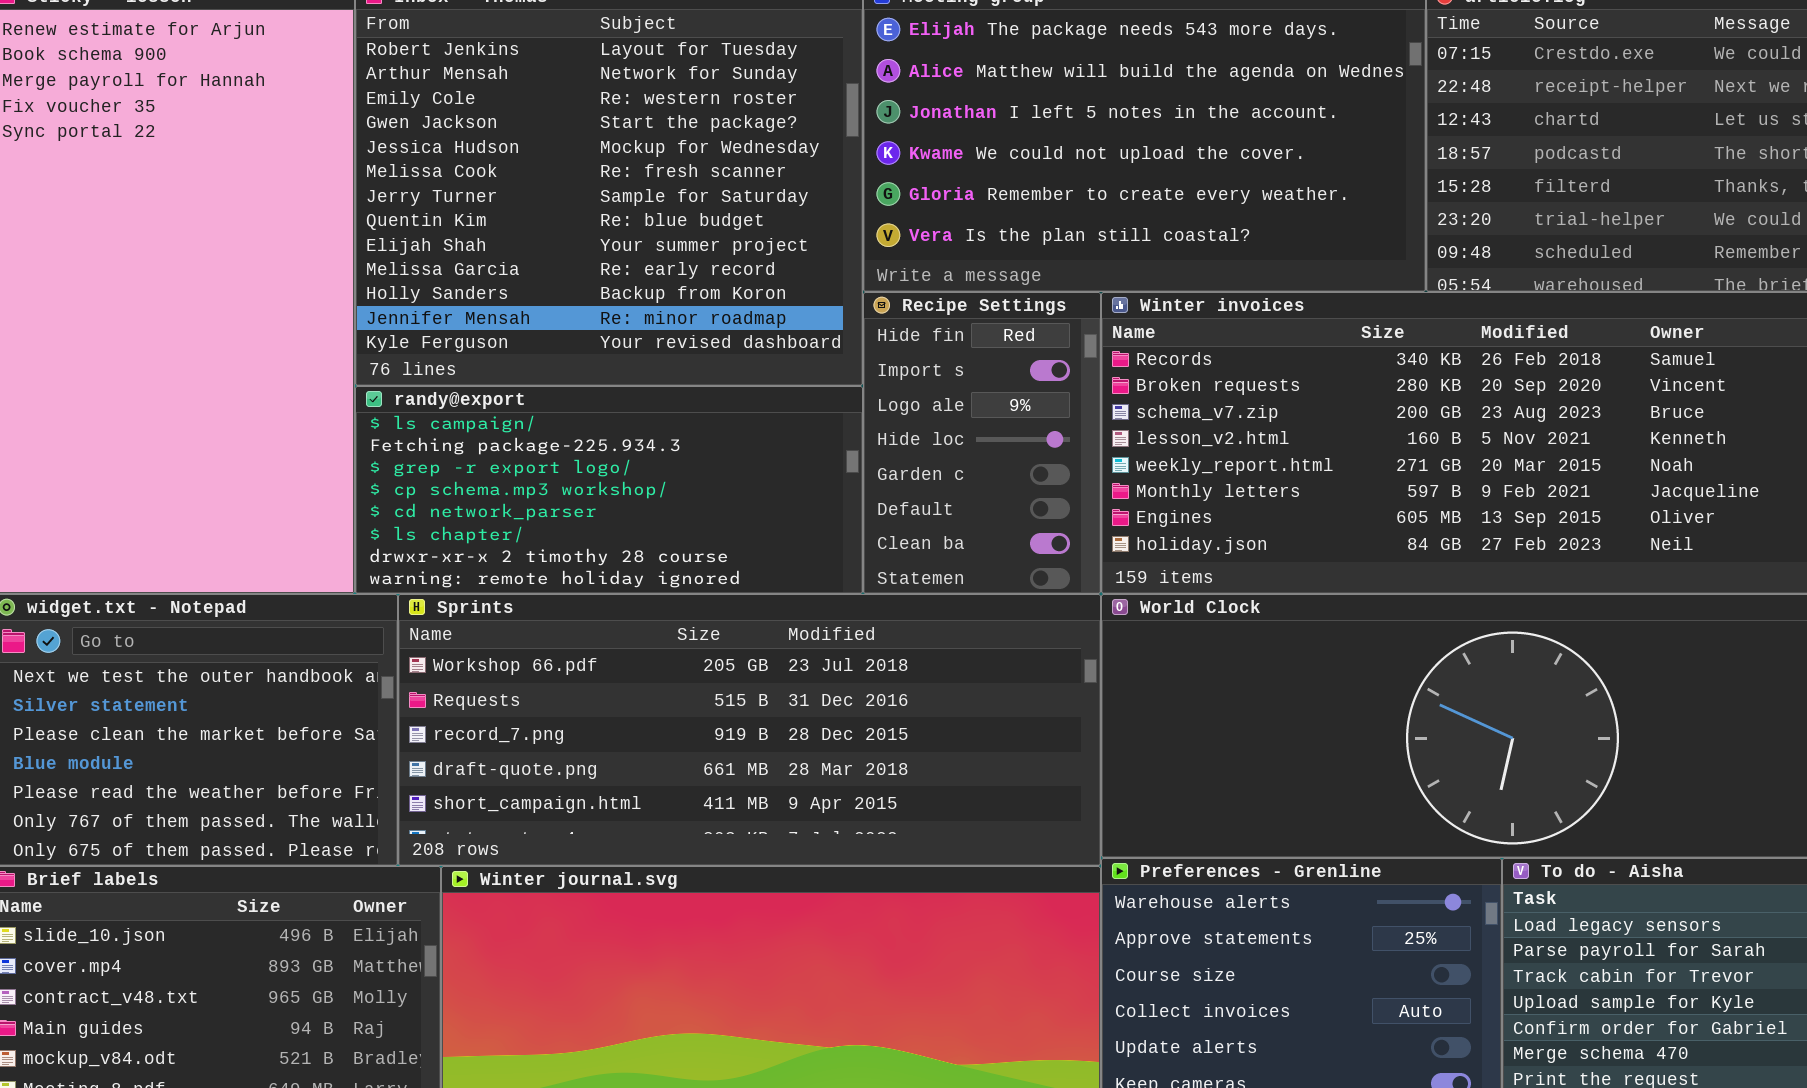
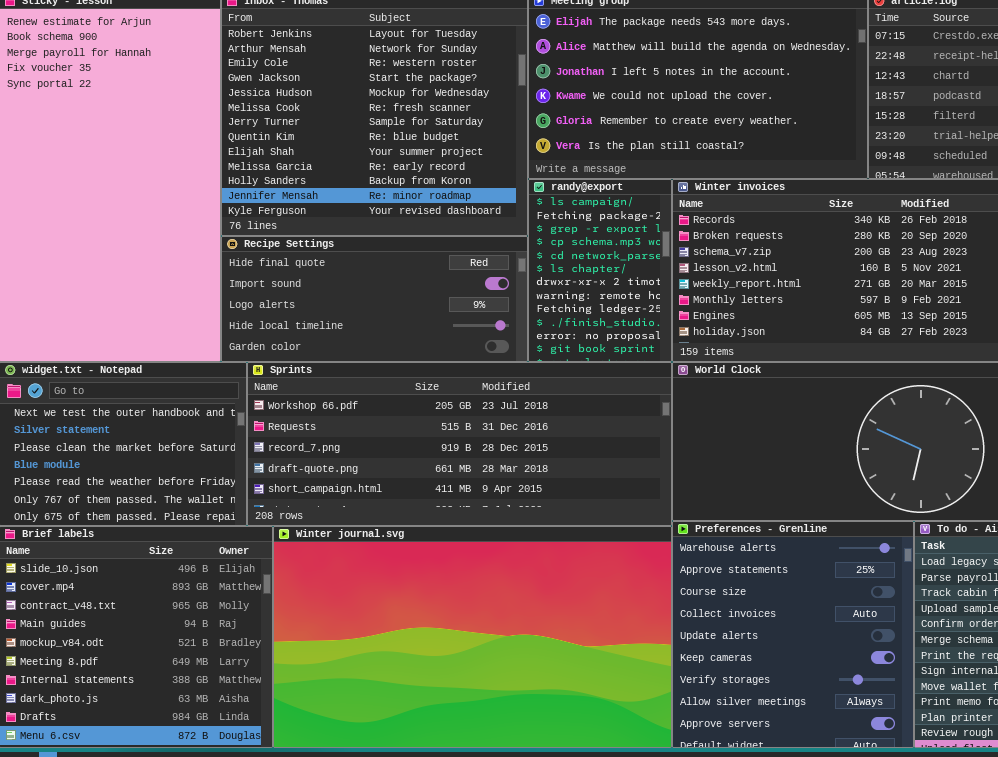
Recipe Settings: [863,292,1101,594] -> [221,236,528,362], moved, resized
randy@export: [355,386,863,594] -> [528,179,672,362], moved, resized

